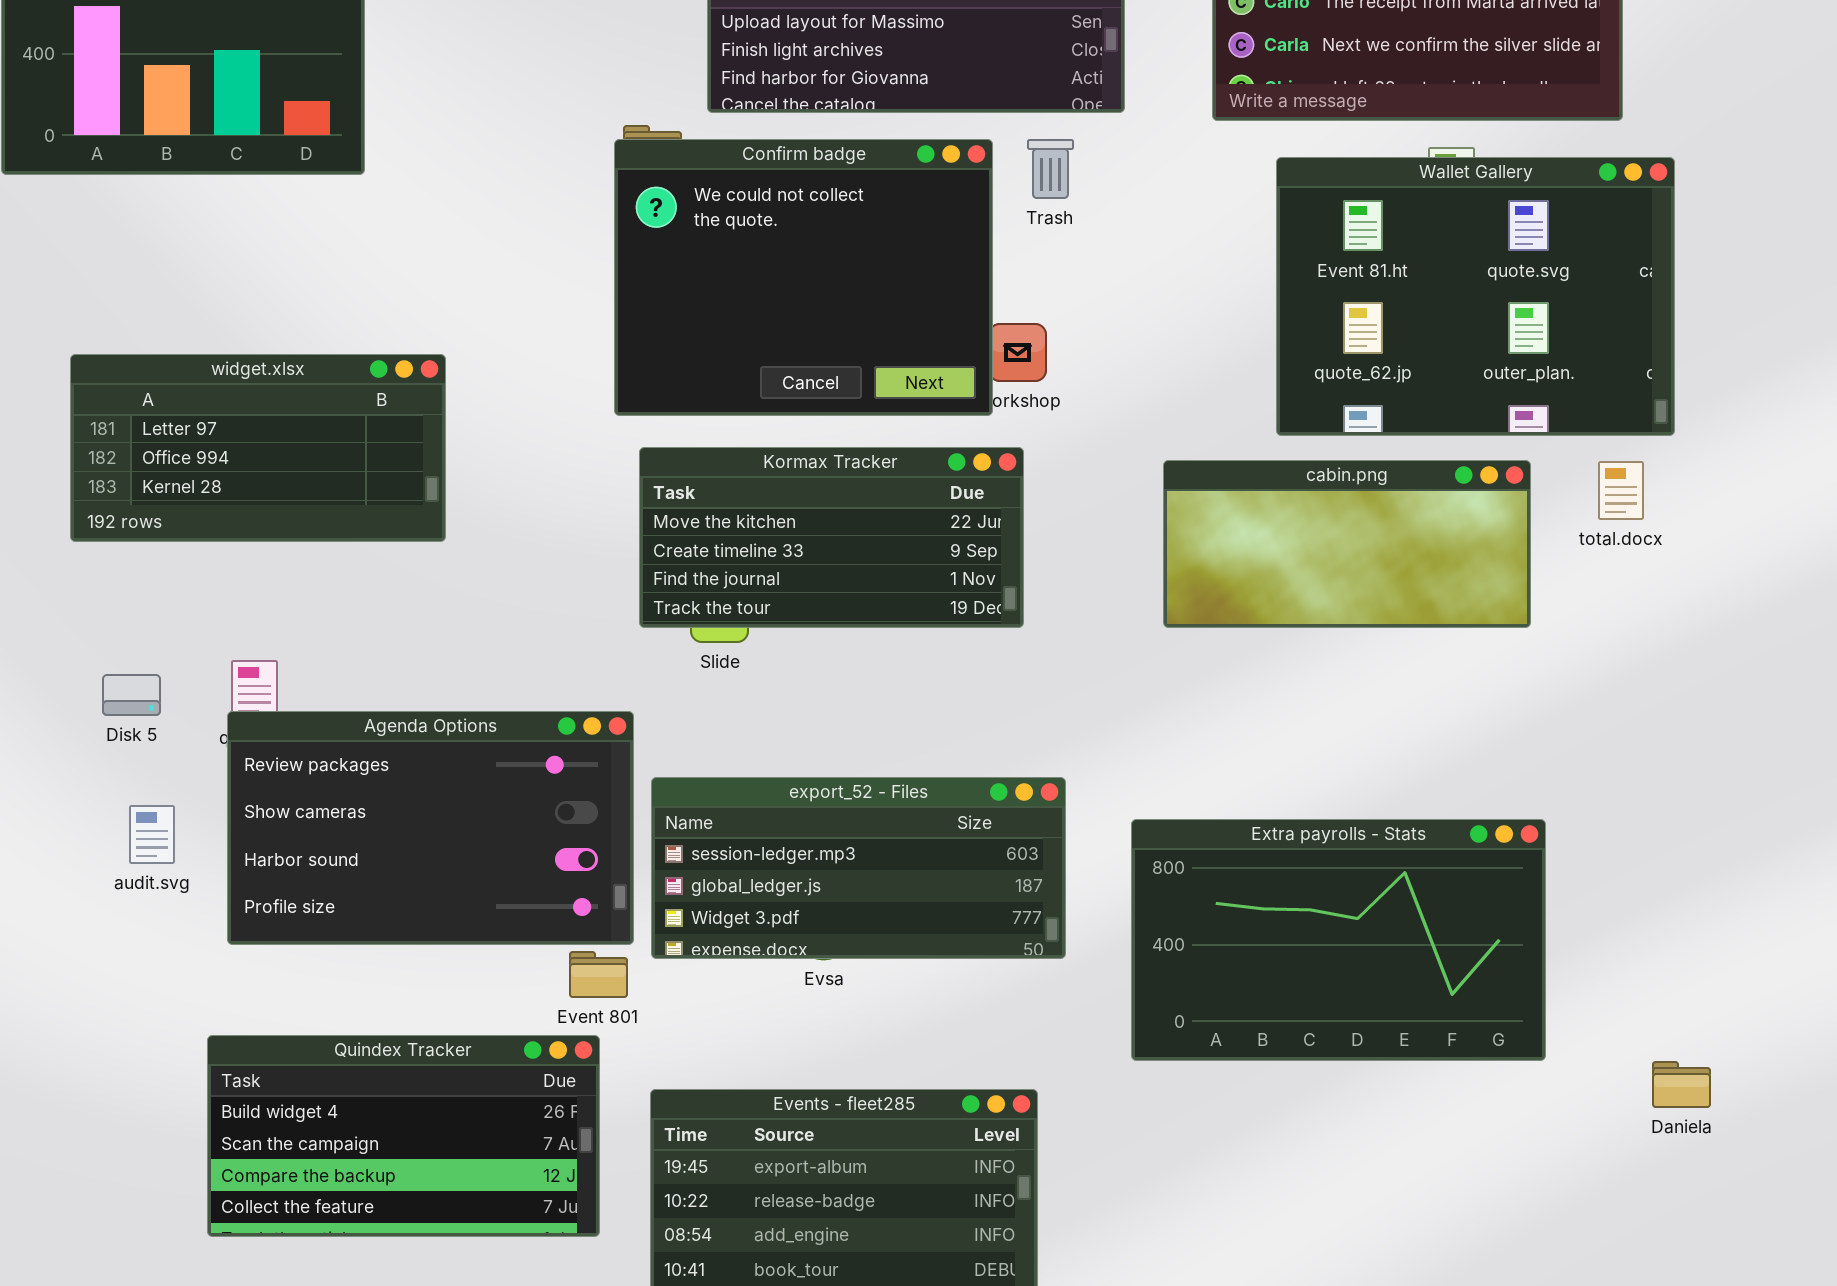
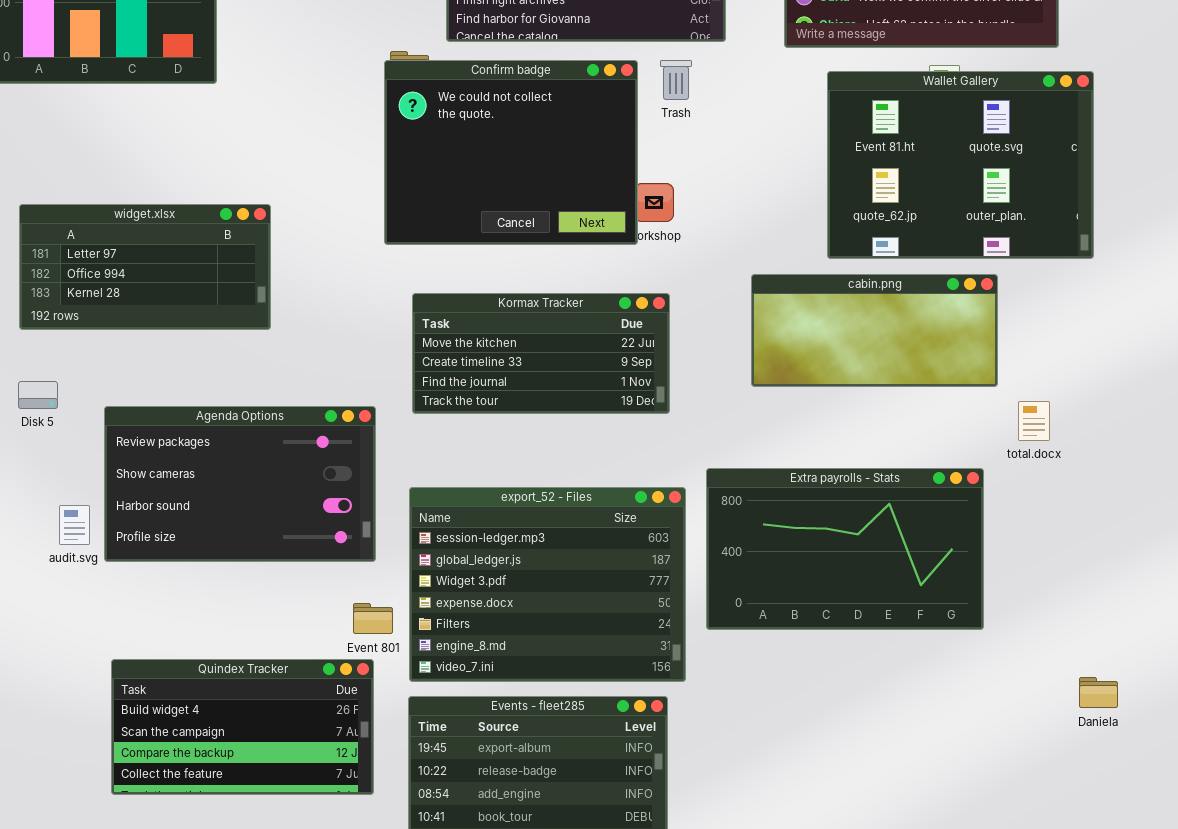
Kormax Tracker: [639,447,1024,628] -> [412,293,670,414], moved
total.docx: [1598,461,1644,520] -> [1018,401,1050,441], moved
Disk 5: [102,674,161,716] -> [18,381,58,409], moved
Agenda Options: [227,711,634,945] -> [104,406,376,562], moved
export_52 - Files: [651,777,1066,959] -> [409,487,686,682], resized
Extra payrolls - Stats: [1131,819,1546,1061] -> [706,468,984,630], moved

